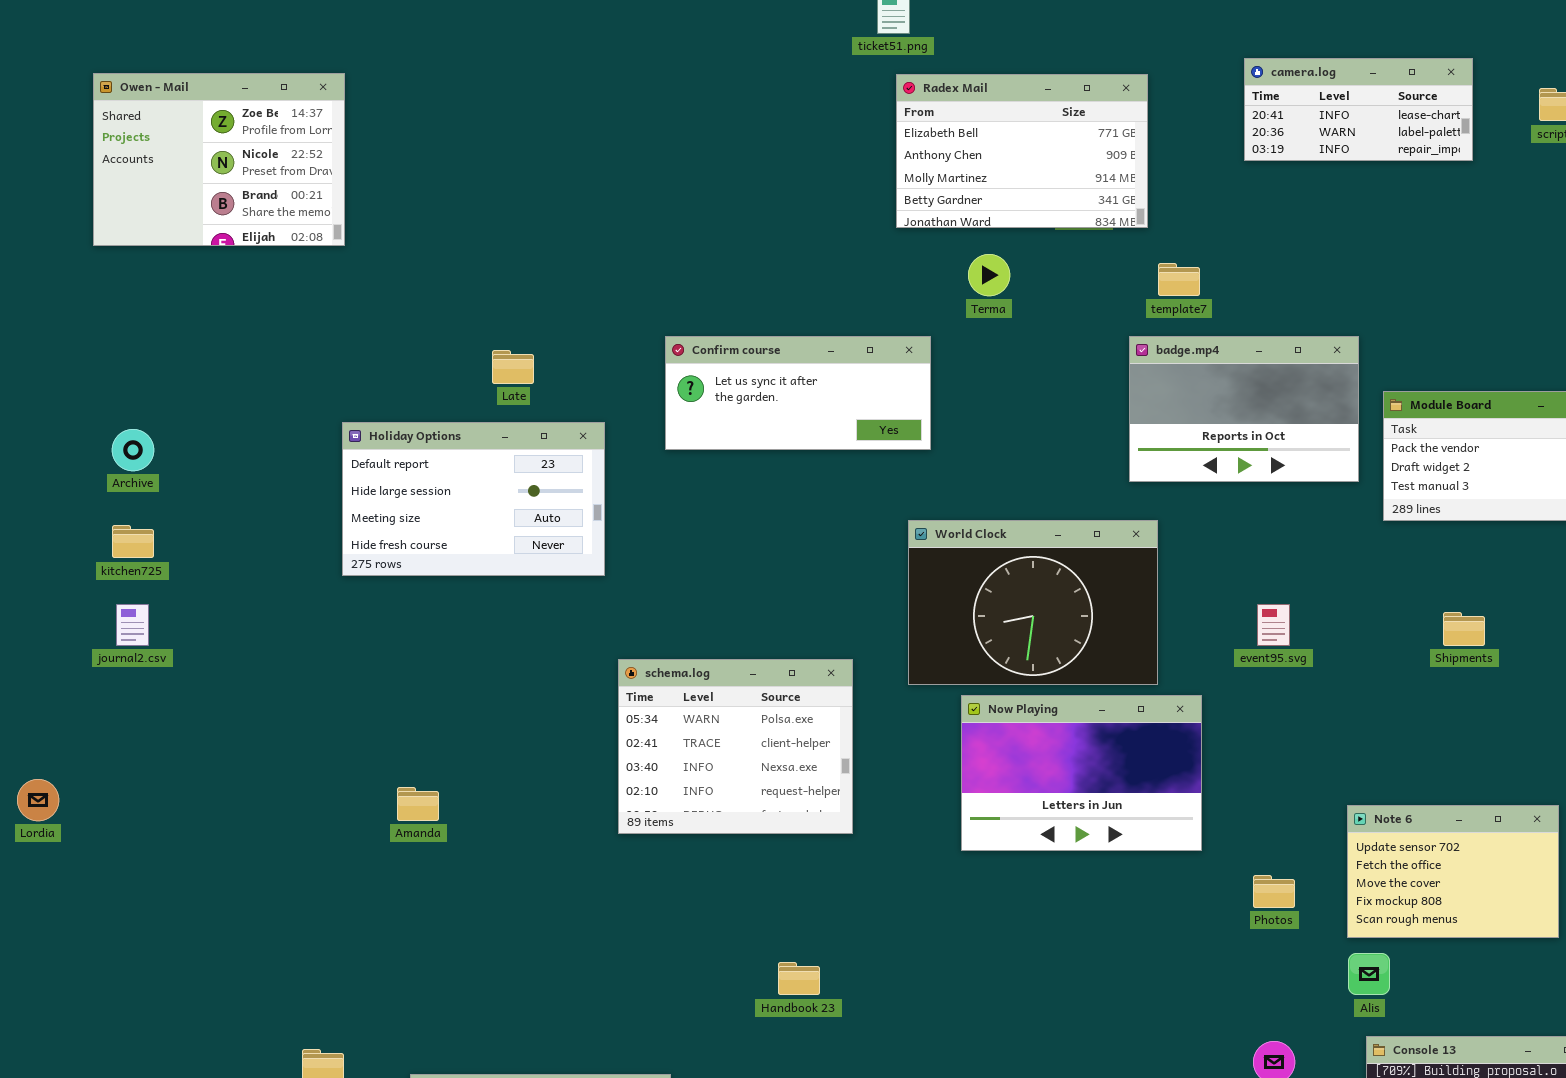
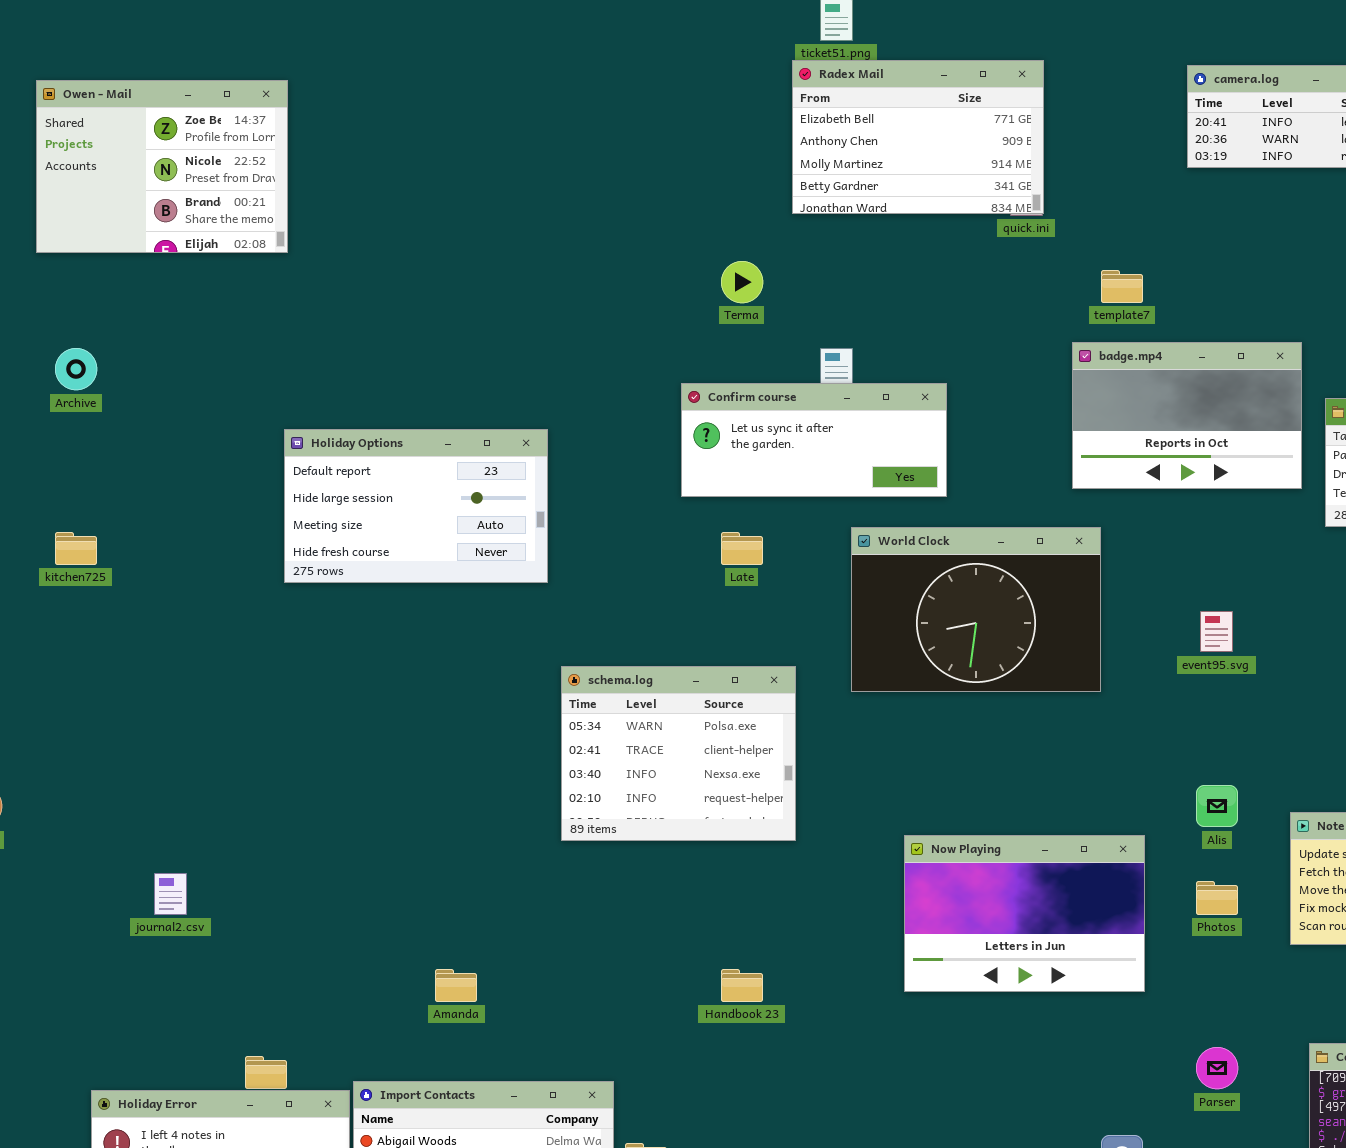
Radex Mail: [896,74,1148,228] -> [792,60,1044,214], moved
Terma: [968,254,1010,296] -> [721,261,763,303], moved
Confirm course: [665,336,931,450] -> [681,383,947,497], moved
Late: [492,350,534,384] -> [721,532,763,565], moved
Archive: [112,429,154,471] -> [55,348,97,390], moved
journal2.csv: [116,604,149,646] -> [154,873,187,915], moved
Now Playing: [961,695,1202,851] -> [904,835,1145,992], moved
Amanda: [397,787,439,821] -> [435,969,477,1002], moved
Alis: [1348,953,1390,995] -> [1196,785,1238,827], moved

